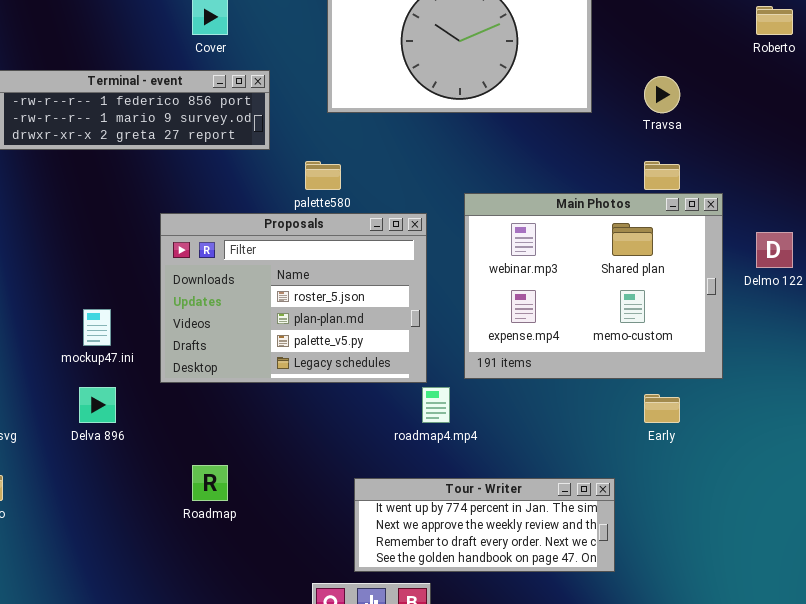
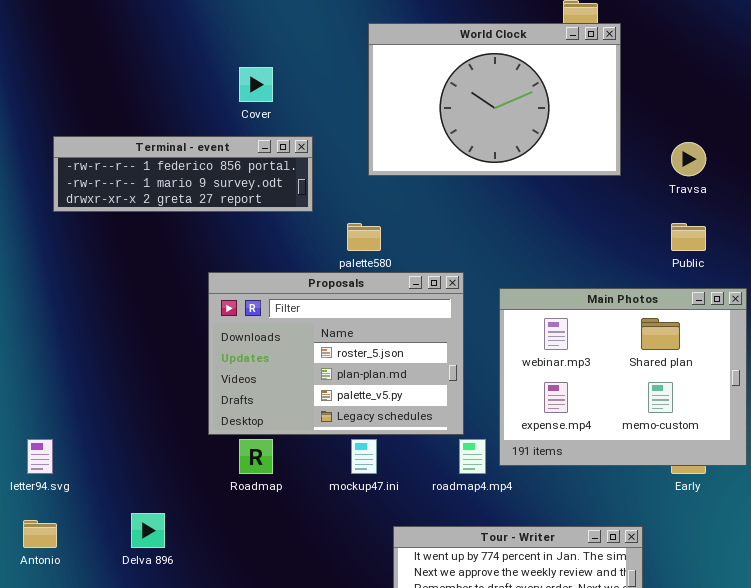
Main Photos: [464,193,723,379] -> [499,288,747,466], moved
mockup47.ini: [83,309,111,346] -> [351,439,377,474], moved
Delva 896: [79,387,116,423] -> [131,513,165,548], moved
Roadmap: [192,465,228,501] -> [239,439,273,474], moved

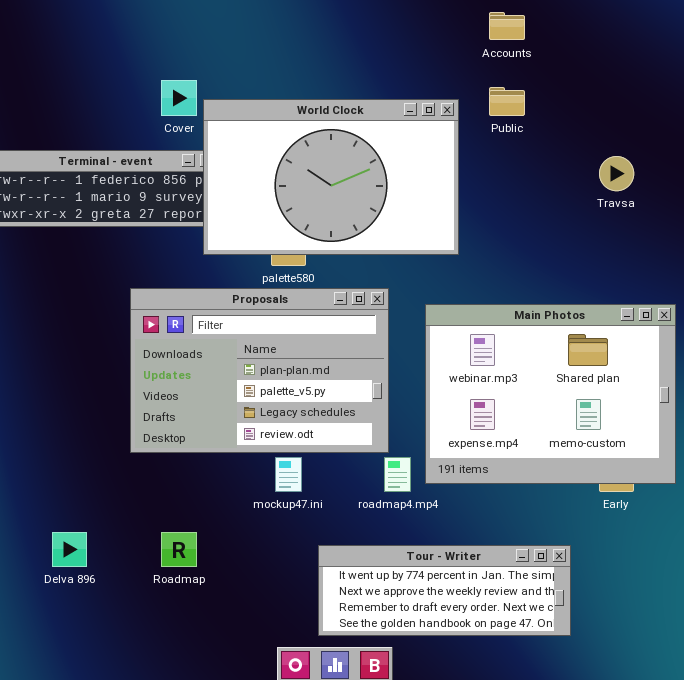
World Clock: [368,23,621,176] -> [203,99,459,255], moved
Public: [671,223,706,251] -> [489,87,525,116], moved
Proposals: [208,272,464,435] -> [130,288,389,453], scrolled down 1 row
Roadmap: [239,439,273,474] -> [161,532,197,567], moved

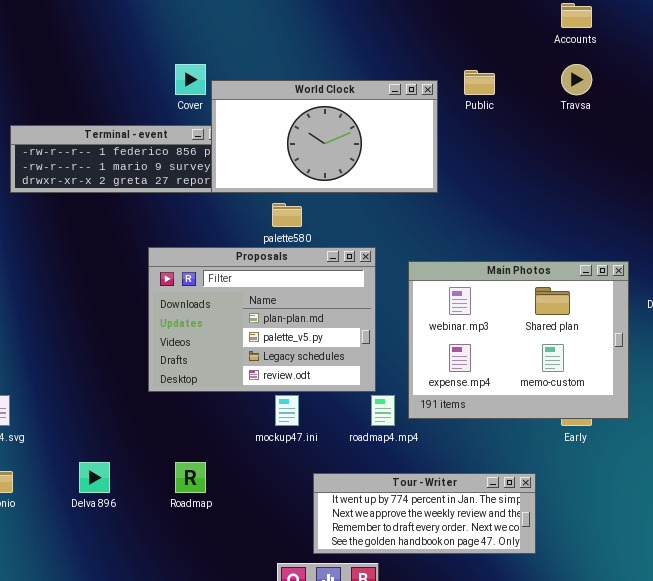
Accounts: [489,12,525,40] -> [561,3,592,28], moved
World Clock: [203,99,459,255] -> [211,80,438,193], resized
Travsa: [599,156,634,191] -> [561,64,592,95], moved

